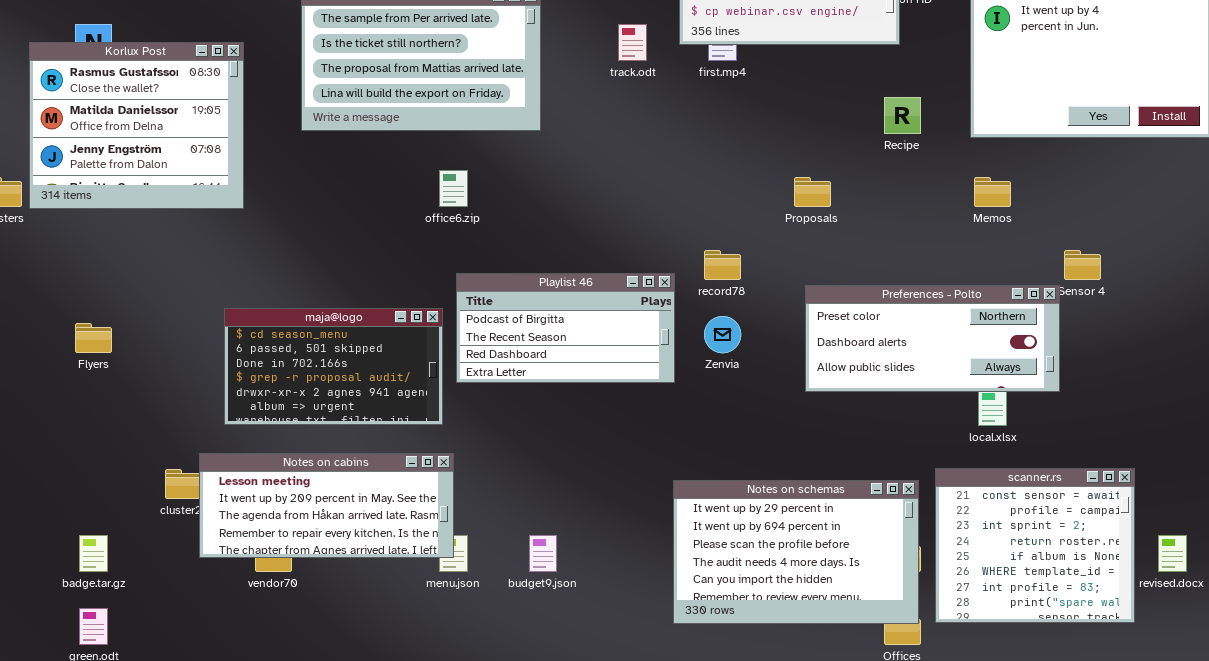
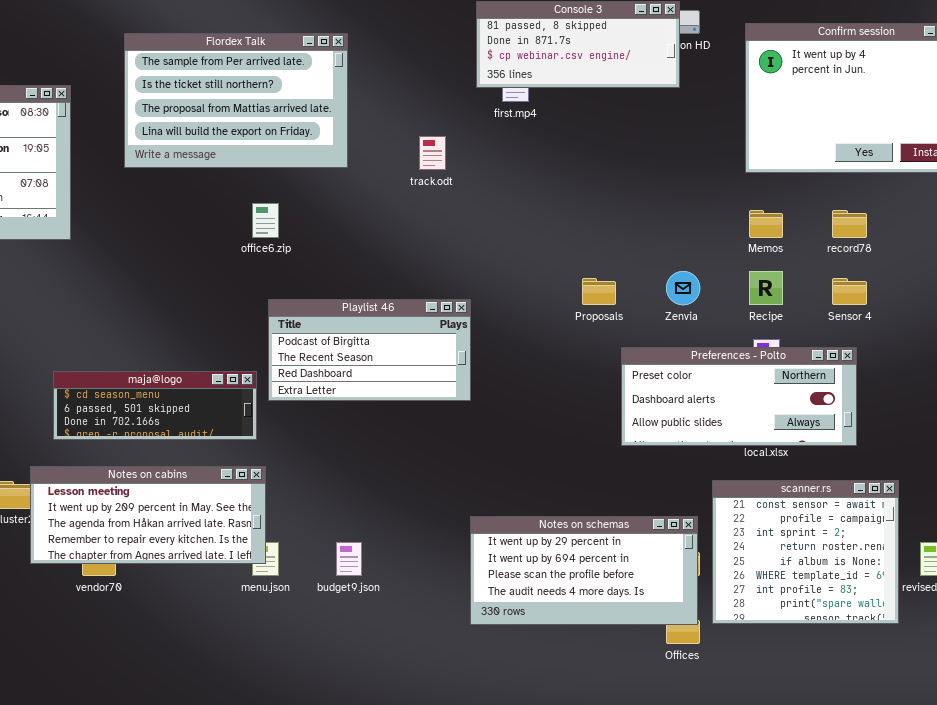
track.odt: [618,24,647,61] -> [419,136,446,170], moved
Recipe: [884,97,921,134] -> [749,271,783,305], moved
Proposals: [794,177,831,207] -> [582,278,616,305], moved
record78: [704,250,741,280] -> [832,210,867,238], moved
Preferences - Polto: [805,285,1060,392] -> [621,347,857,446], moved
maja@logo: [224,308,443,425] -> [53,371,257,440], resized
Zenvia: [704,316,741,353] -> [666,271,700,305], moved
Notes on schemas: [673,480,919,624] -> [470,516,698,625], resized

